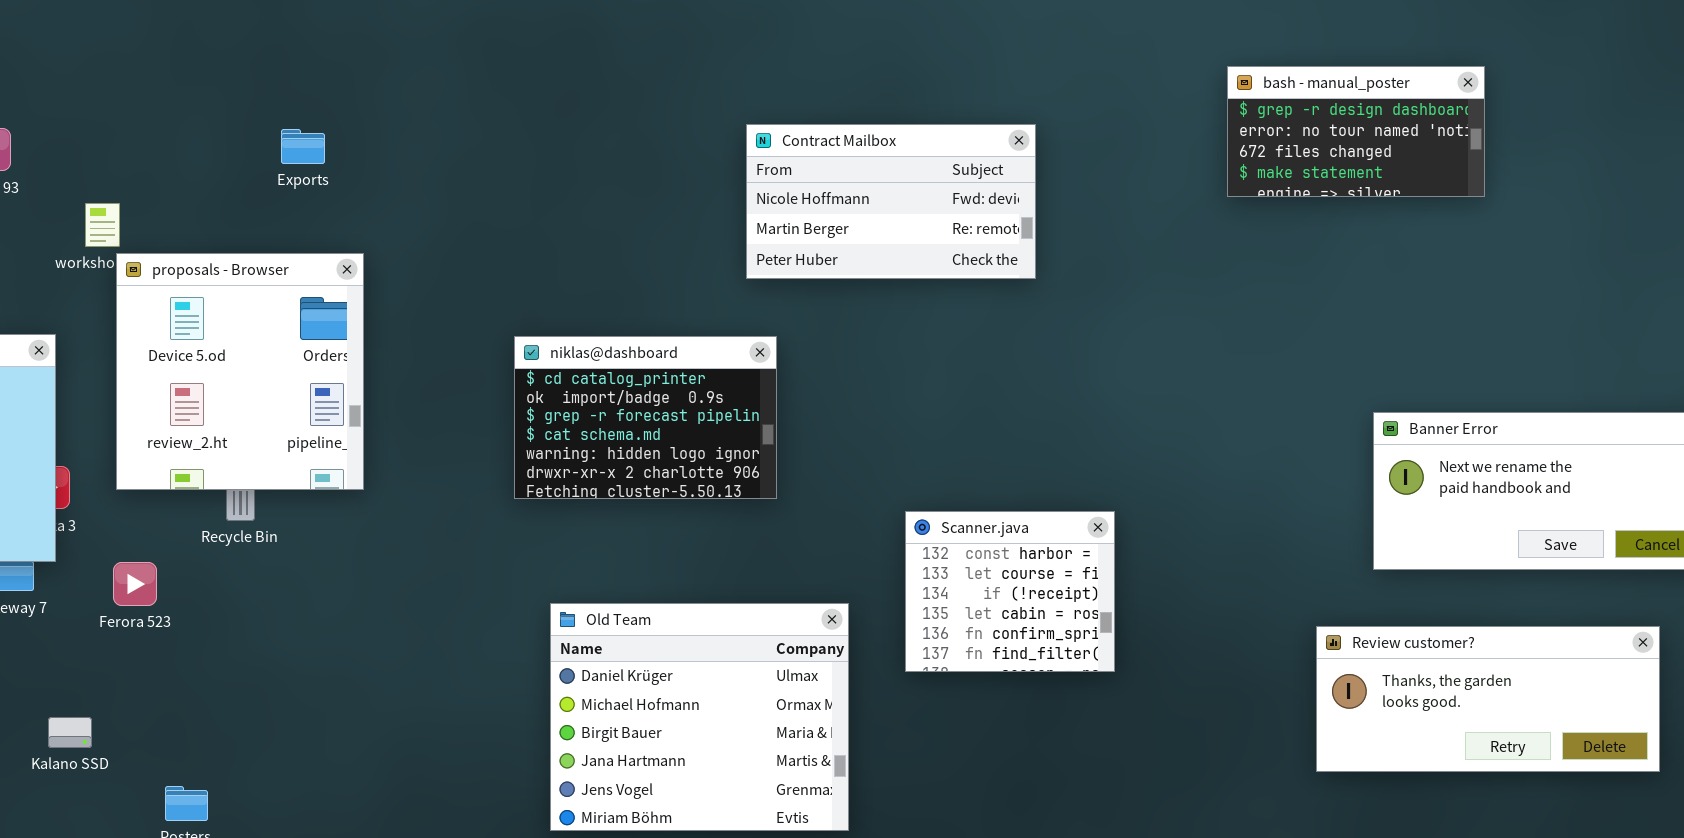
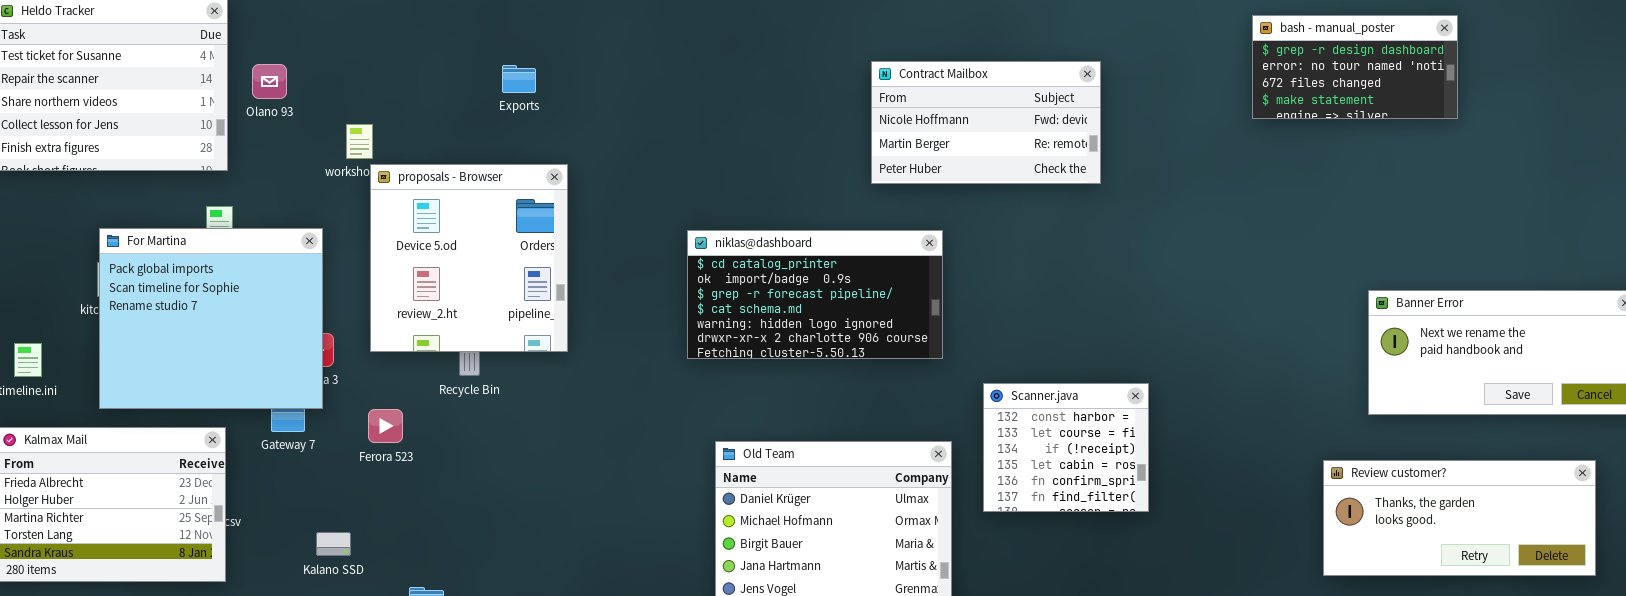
niklas@dashboard: [514,336,777,499] -> [687,230,943,359], resized
Scanner.java: [905,511,1115,672] -> [983,383,1149,512], moved

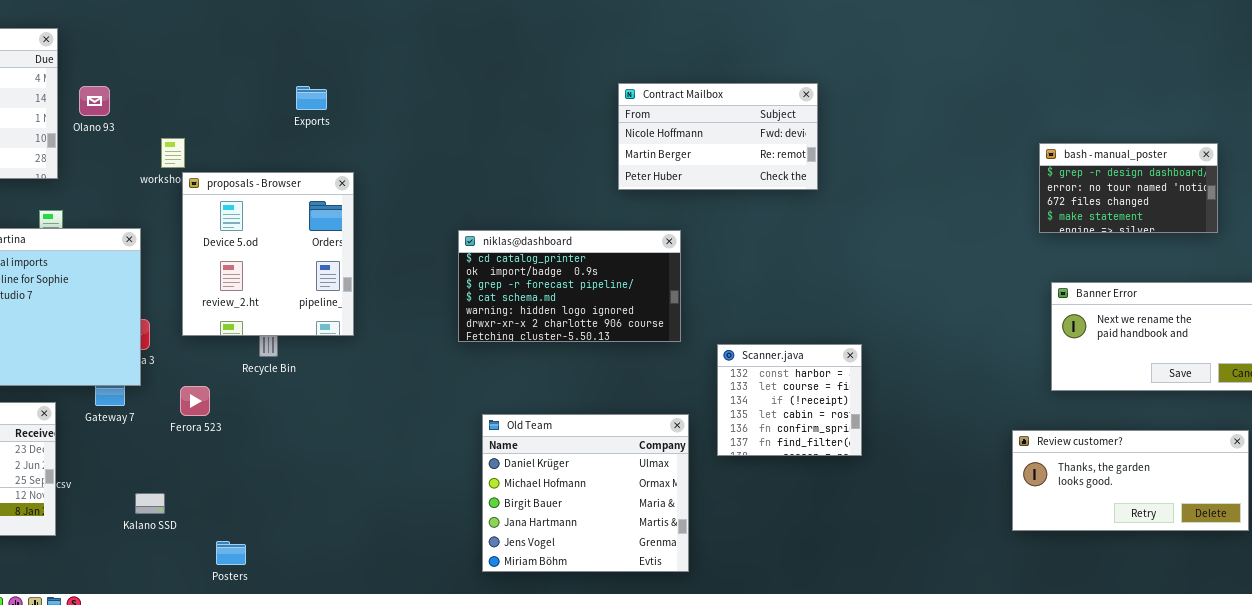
bash - manual_poster: [1252,15,1458,119] -> [1039,143,1218,233], moved
Scanner.java: [983,383,1149,512] -> [717,344,862,456], moved

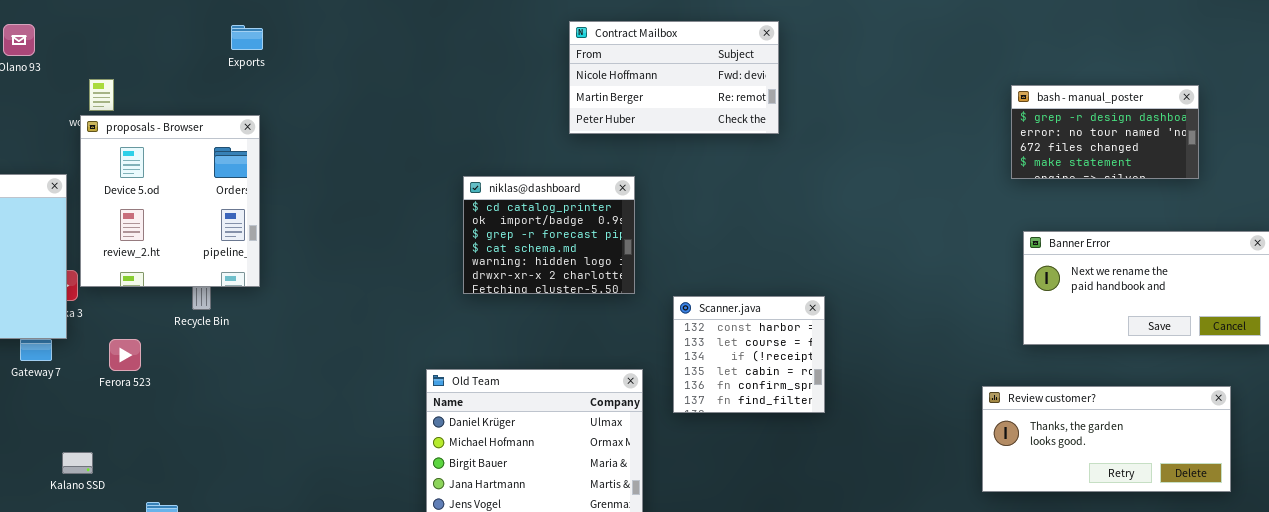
proposals - Browser: [182,172,354,336] -> [80,115,260,287], moved
niklas@dashboard: [458,230,681,342] -> [463,176,635,294], resized

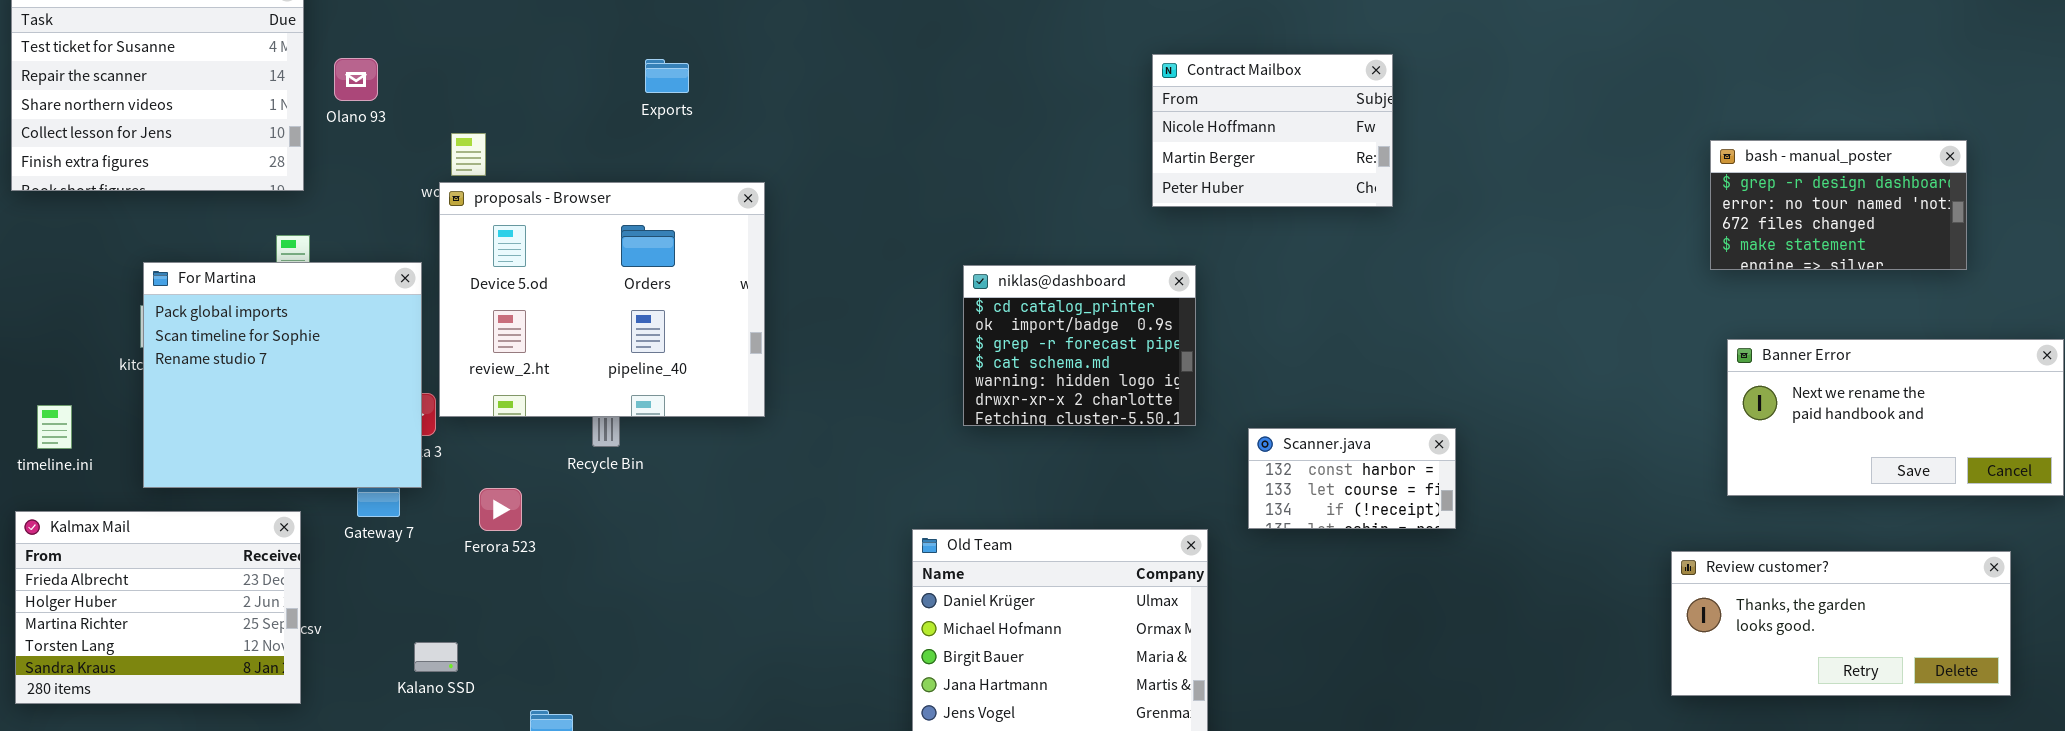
Contract Mailbox: [569,21,779,134] -> [1152,54,1393,207], resized
proposals - Browser: [80,115,260,287] -> [439,182,765,417], resized
Scanner.java: [673,296,825,413] -> [1248,428,1456,529], resized

